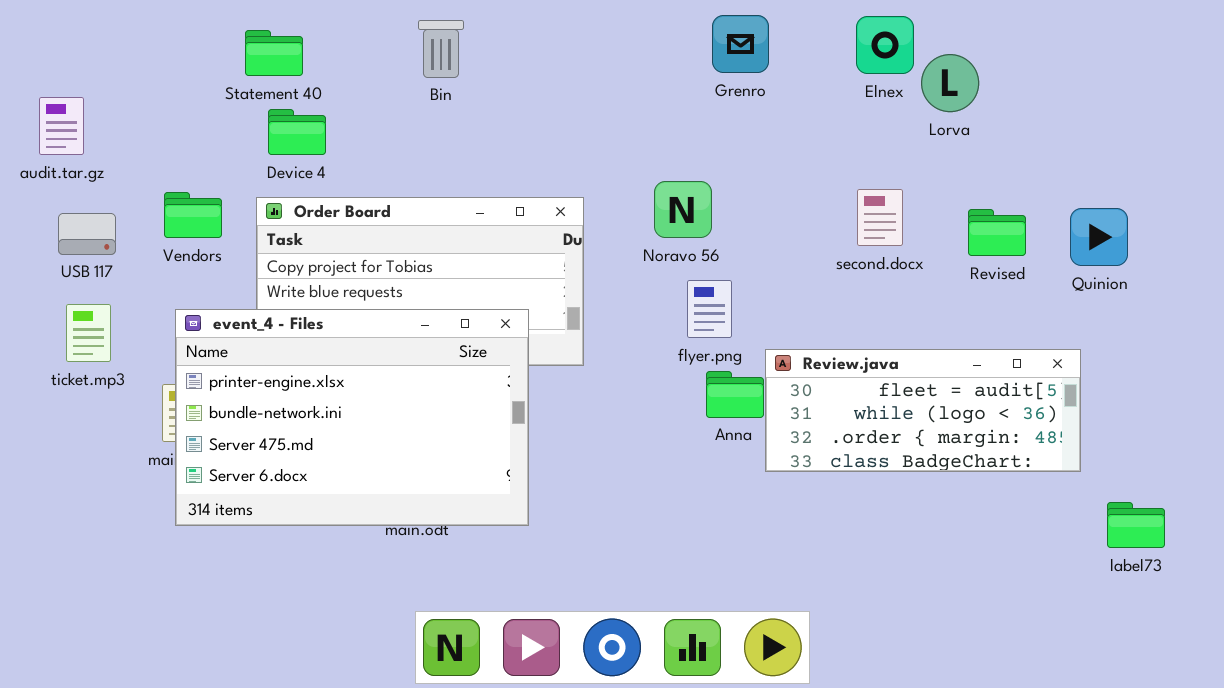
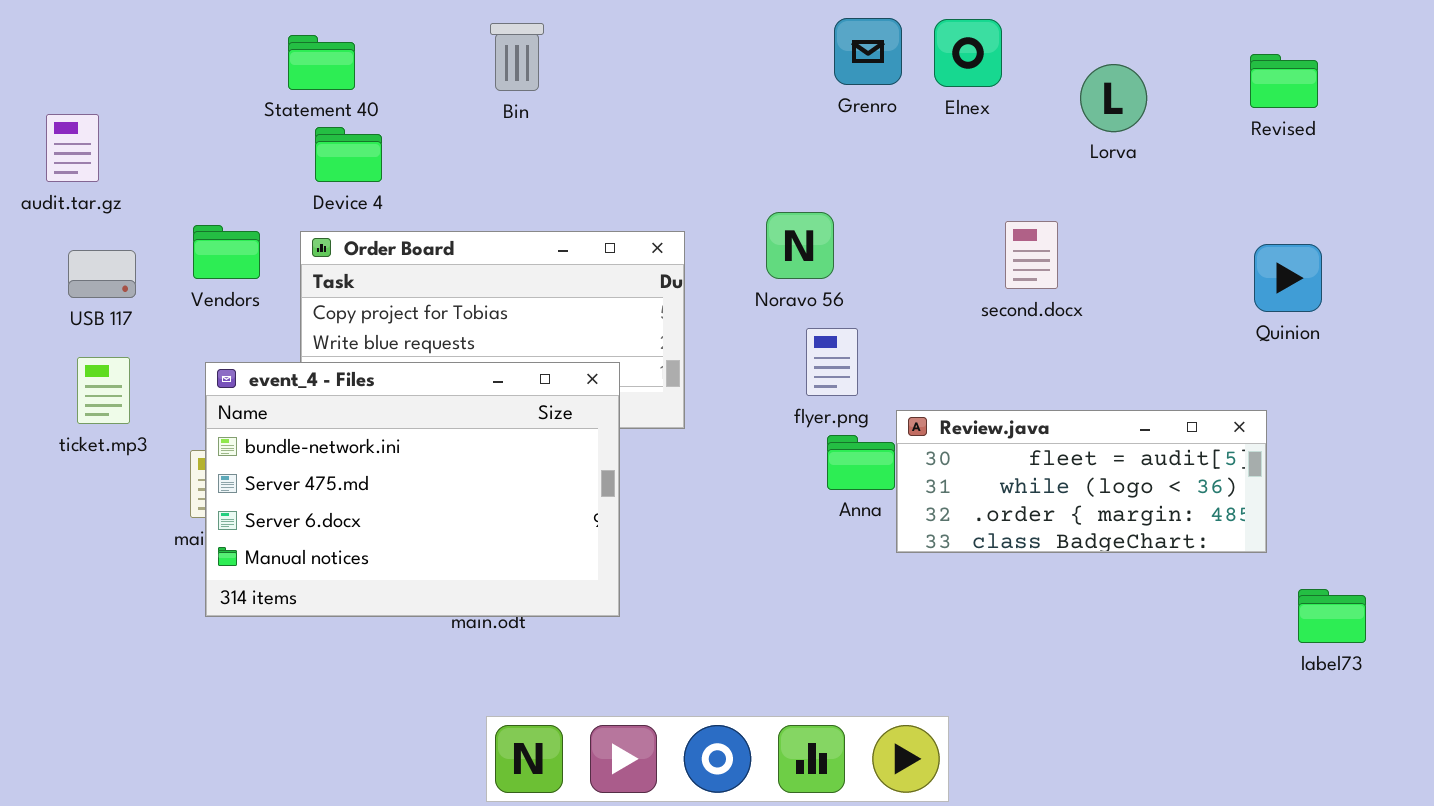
Elnex: [856,16,914,74] -> [934,19,1002,87], moved
Revised: [968,209,1026,256] -> [1250,54,1318,108], moved
event_4 - Files: [175,309,529,526] -> [205,362,620,617], scrolled down 1 row

